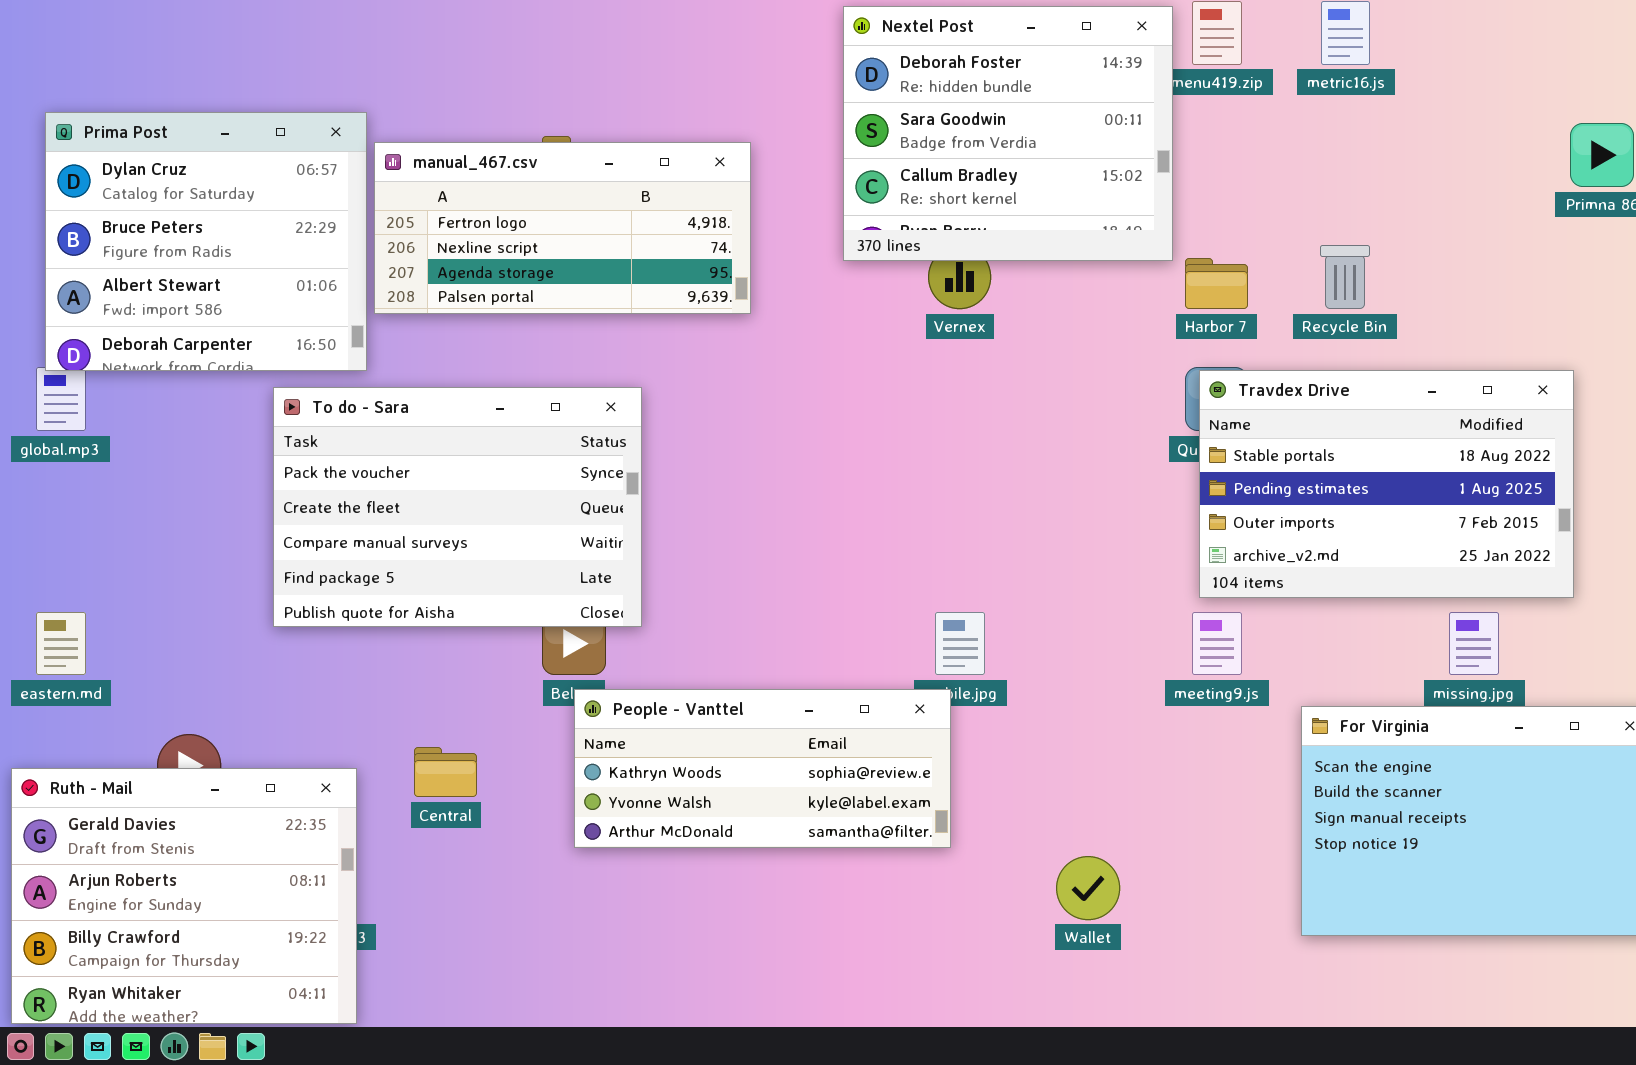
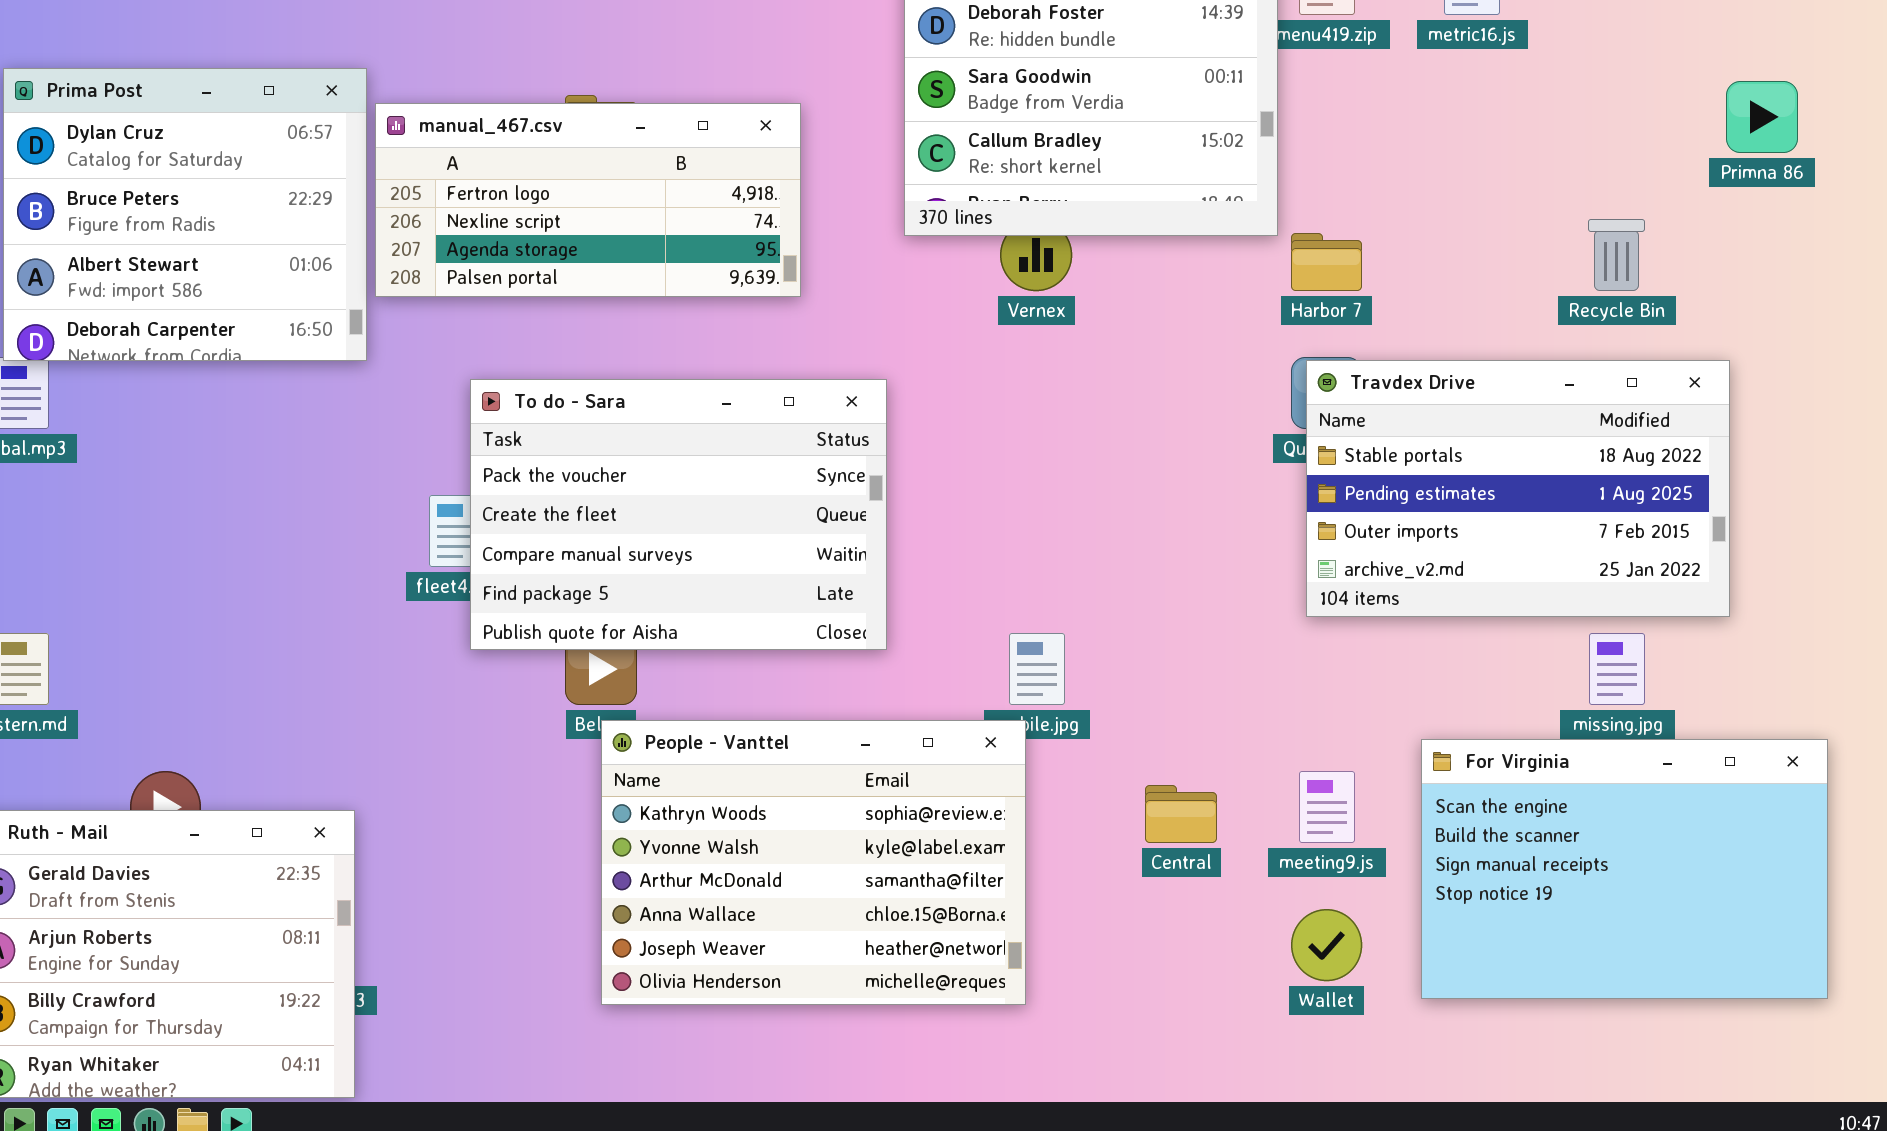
Recycle Bin: [1320,245,1370,309] -> [1588,219,1645,291], moved
To do - Sara: [273,387,642,627] -> [470,379,887,650], moved
meeting9.js: [1192,612,1242,675] -> [1299,771,1355,843], moved
People - Vanttel: [574,689,951,848] -> [601,720,1026,1005], resized
Central: [414,747,477,797] -> [1145,785,1217,843], moved
Wallet: [1056,856,1120,920] -> [1291,909,1362,981], moved

